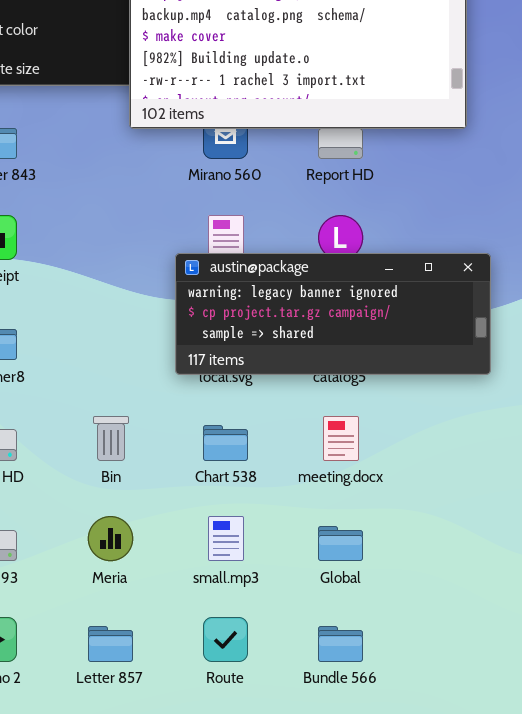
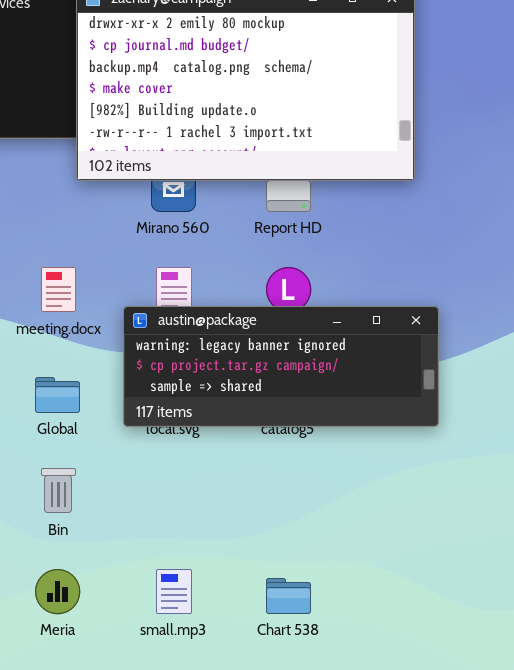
meeting.docx: [323,416,359,461] -> [41,267,76,312], moved
Chart 538: [203,425,248,461] -> [266,578,311,614], moved
Global: [318,526,363,561] -> [35,377,80,413], moved

